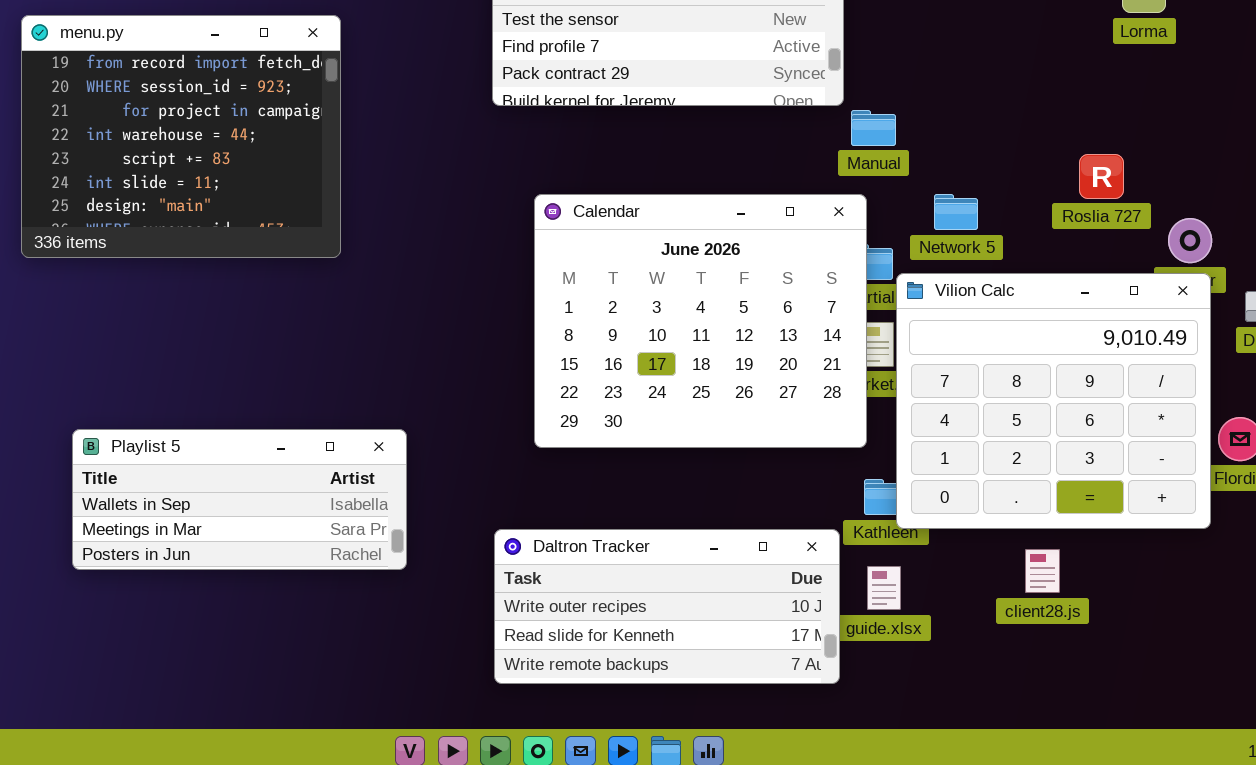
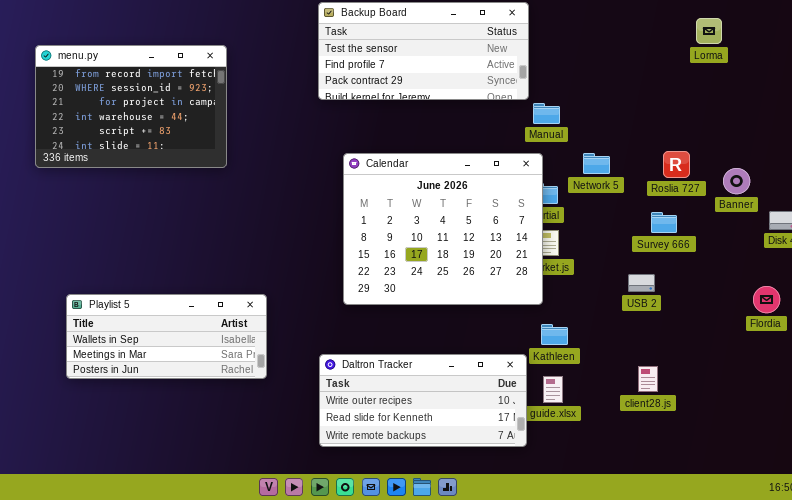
menu.py: [21,15,341,258] -> [35,45,227,168], resized
Roslia 727: [1079,154,1124,199] -> [663,151,690,178], moved
Vilion Calc: [896,273,1211,529] -> none, closed

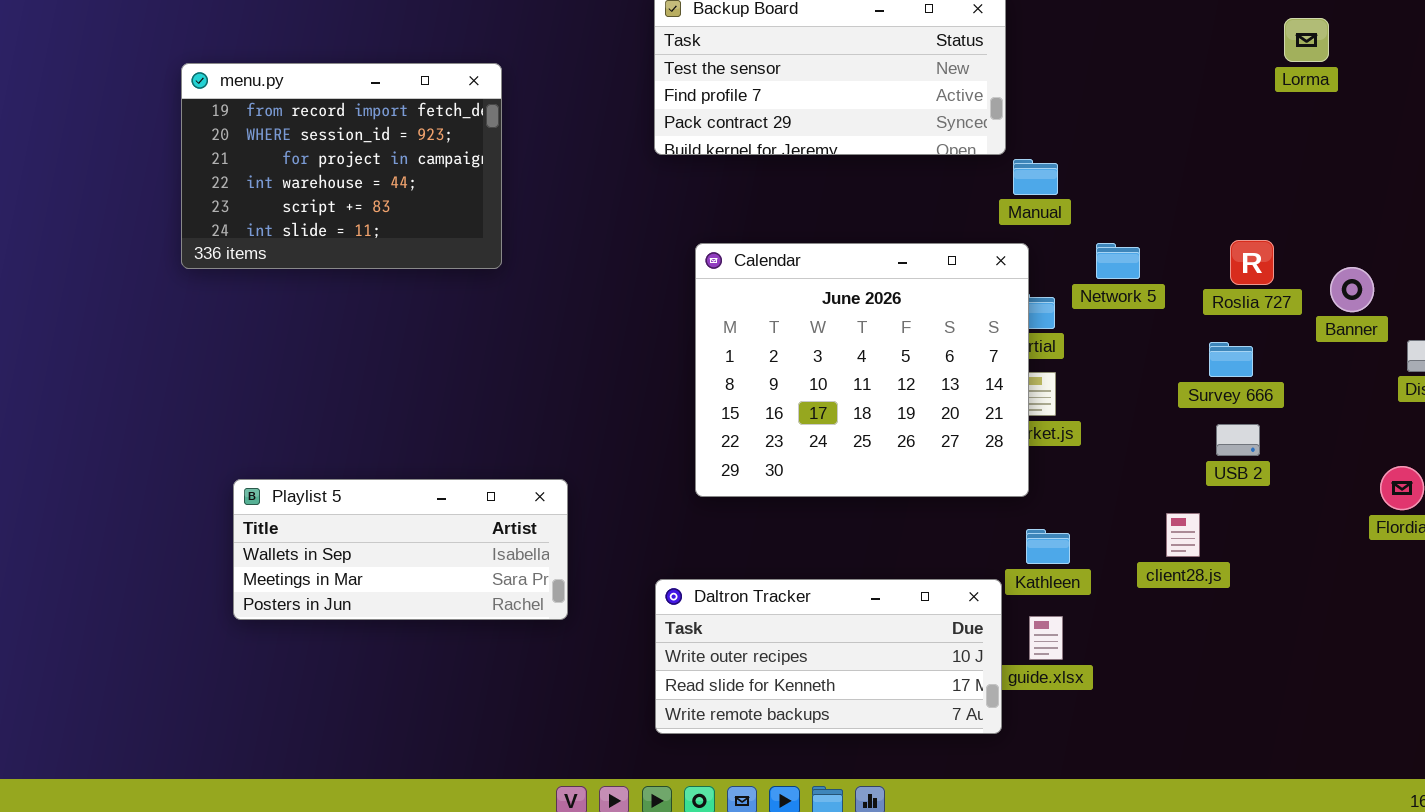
USB 2: [628,274,655,292] -> [1216,424,1260,456], moved
client28.js: [638,366,658,392] -> [1166,513,1200,557], moved

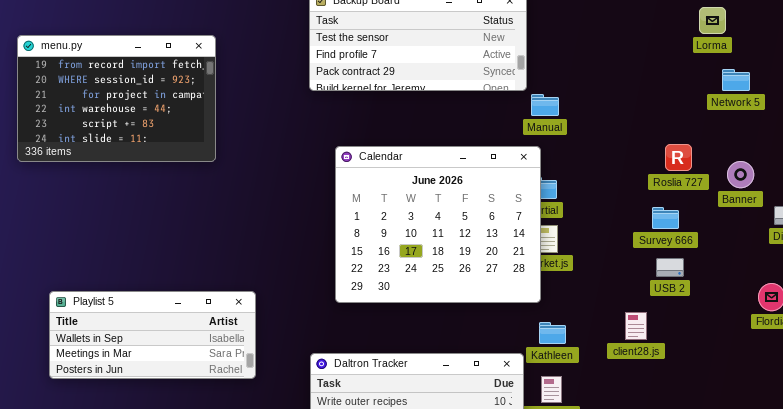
Network 5: [1096,243,1140,279] -> [722,69,750,91], moved

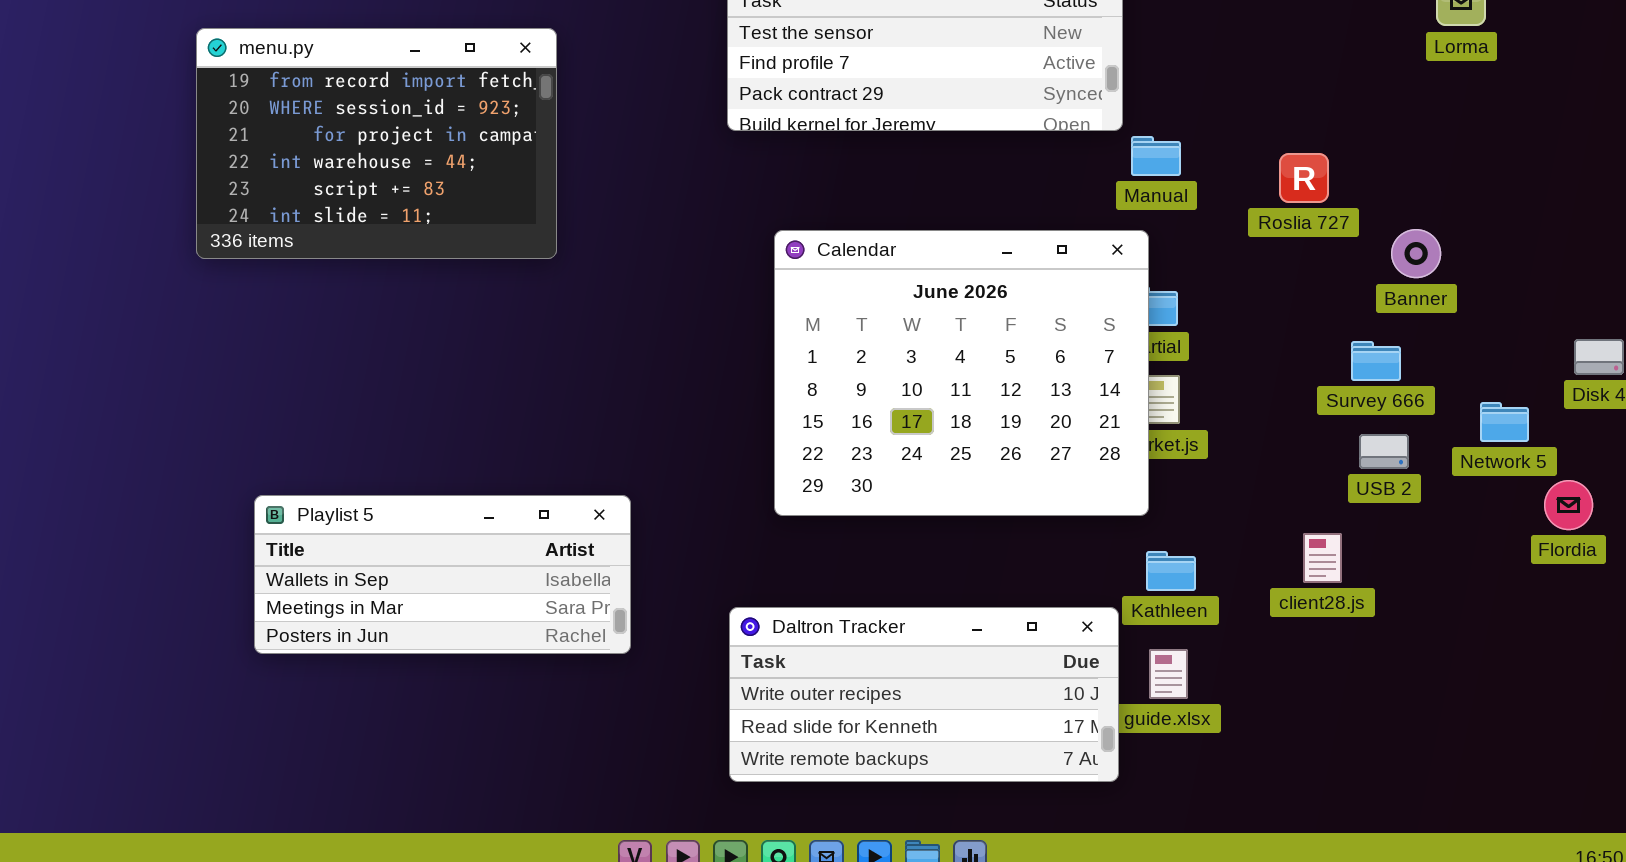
Network 5: [722,69,750,91] -> [1480,402,1529,442], moved
Roslia 727: [665,144,692,171] -> [1279,153,1329,203], moved
Banner: [727,161,754,188] -> [1391,229,1441,278], moved

